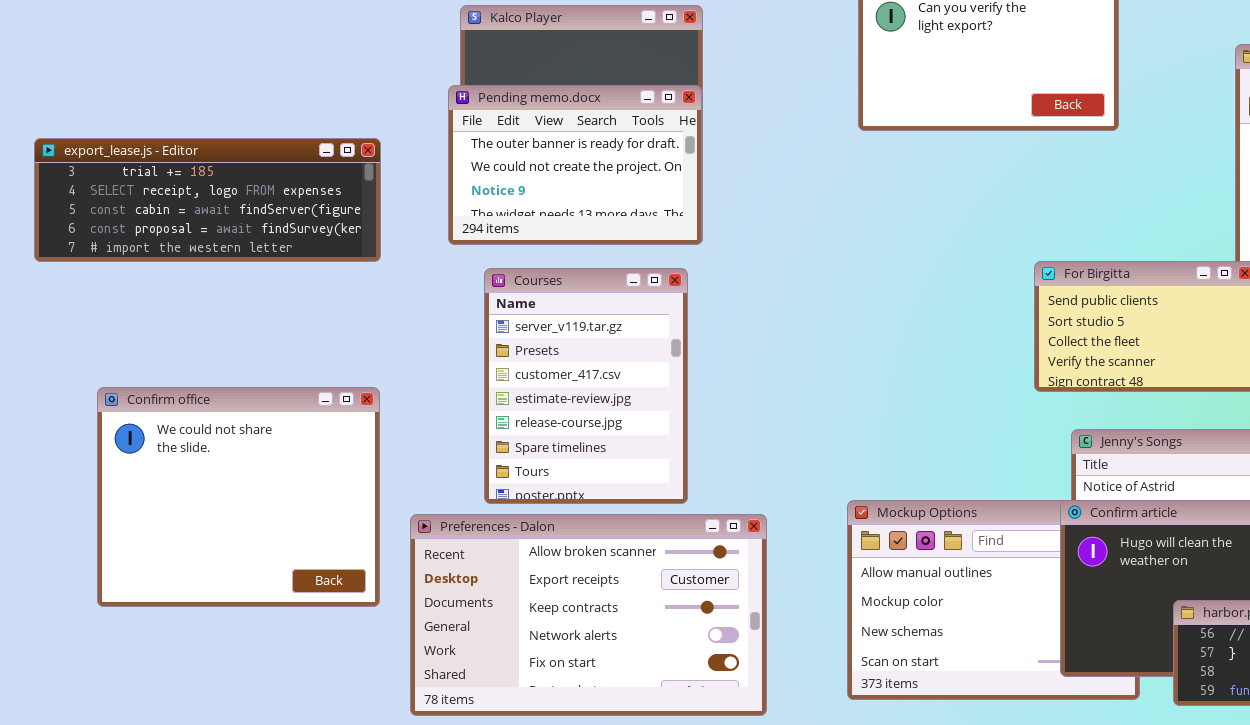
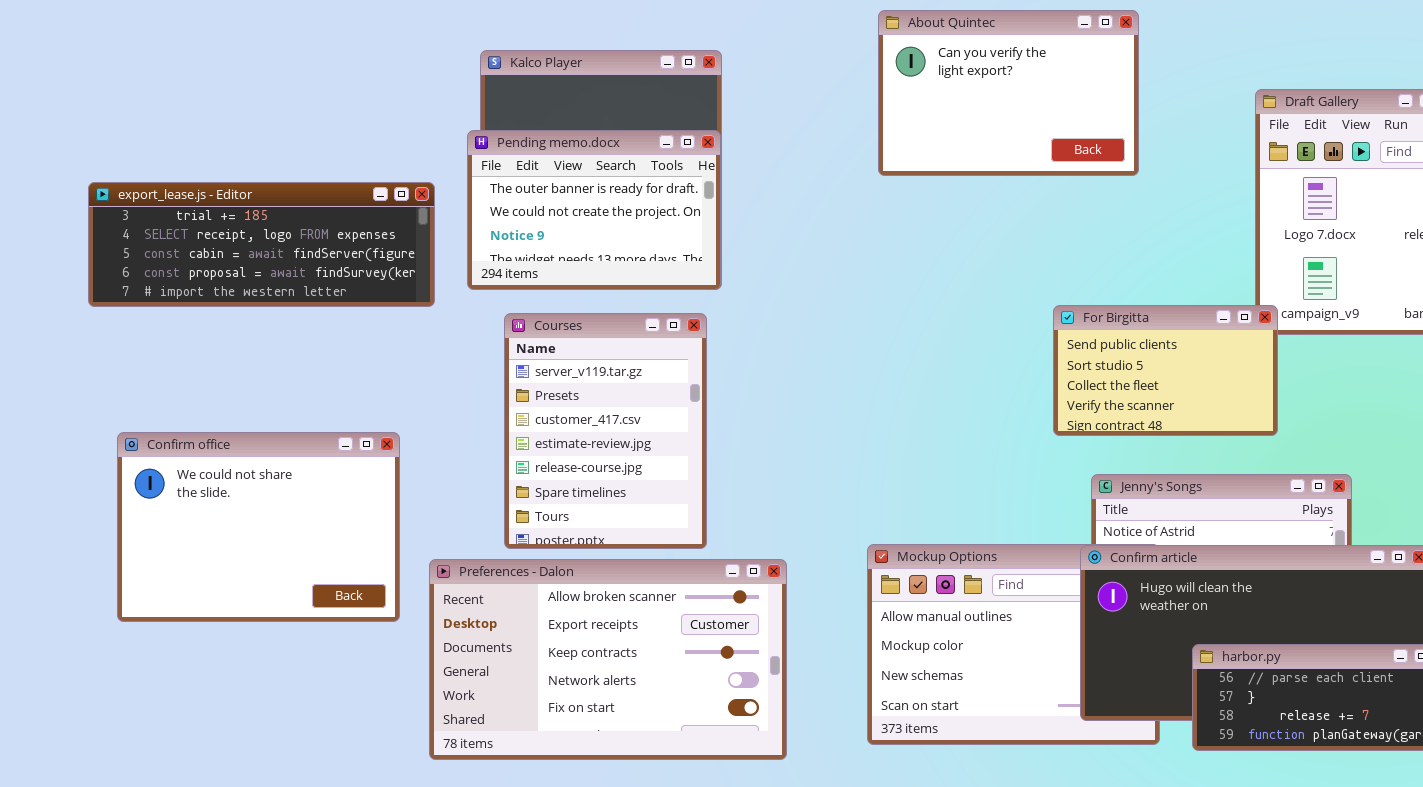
export_lease.js - Editor: [34,138,381,262] -> [88,182,435,307], moved
Confirm office: [97,387,380,607] -> [117,432,400,622], resized

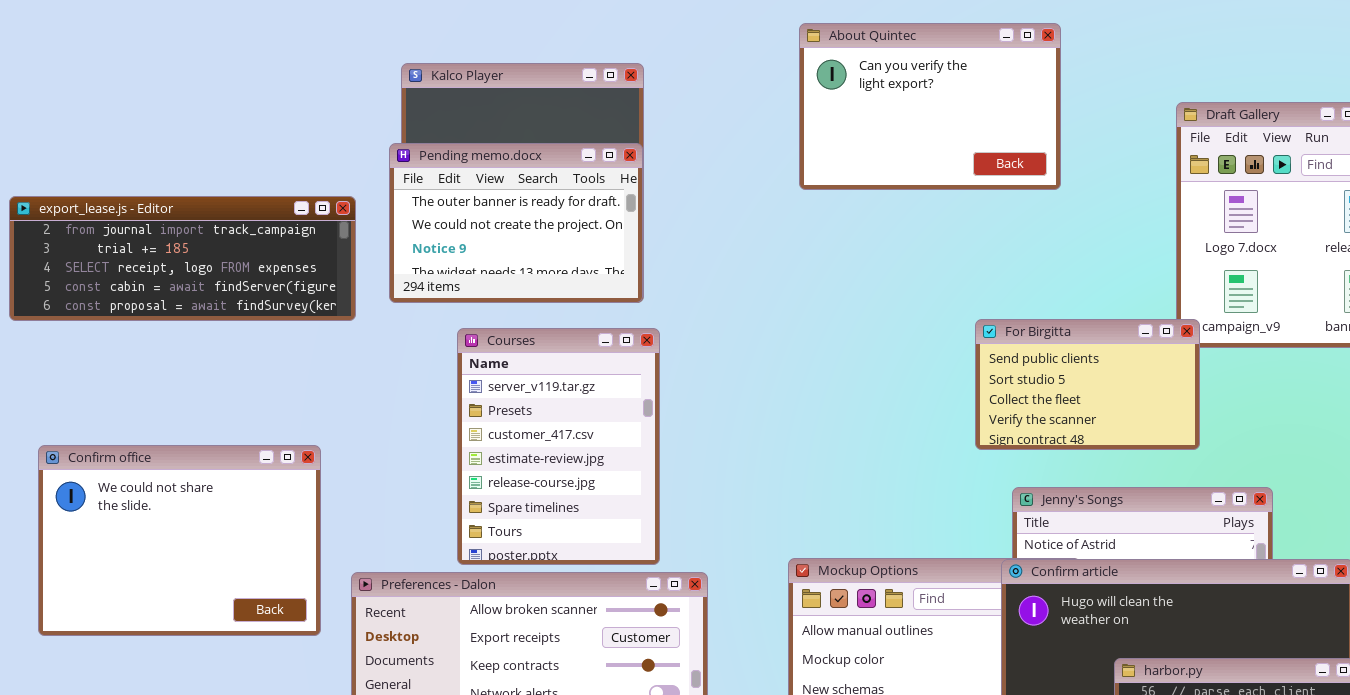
export_lease.js - Editor: [88,182,435,307] -> [9,196,356,321], scrolled up 1 row
Courses: [504,313,707,549] -> [457,328,660,565], moved

